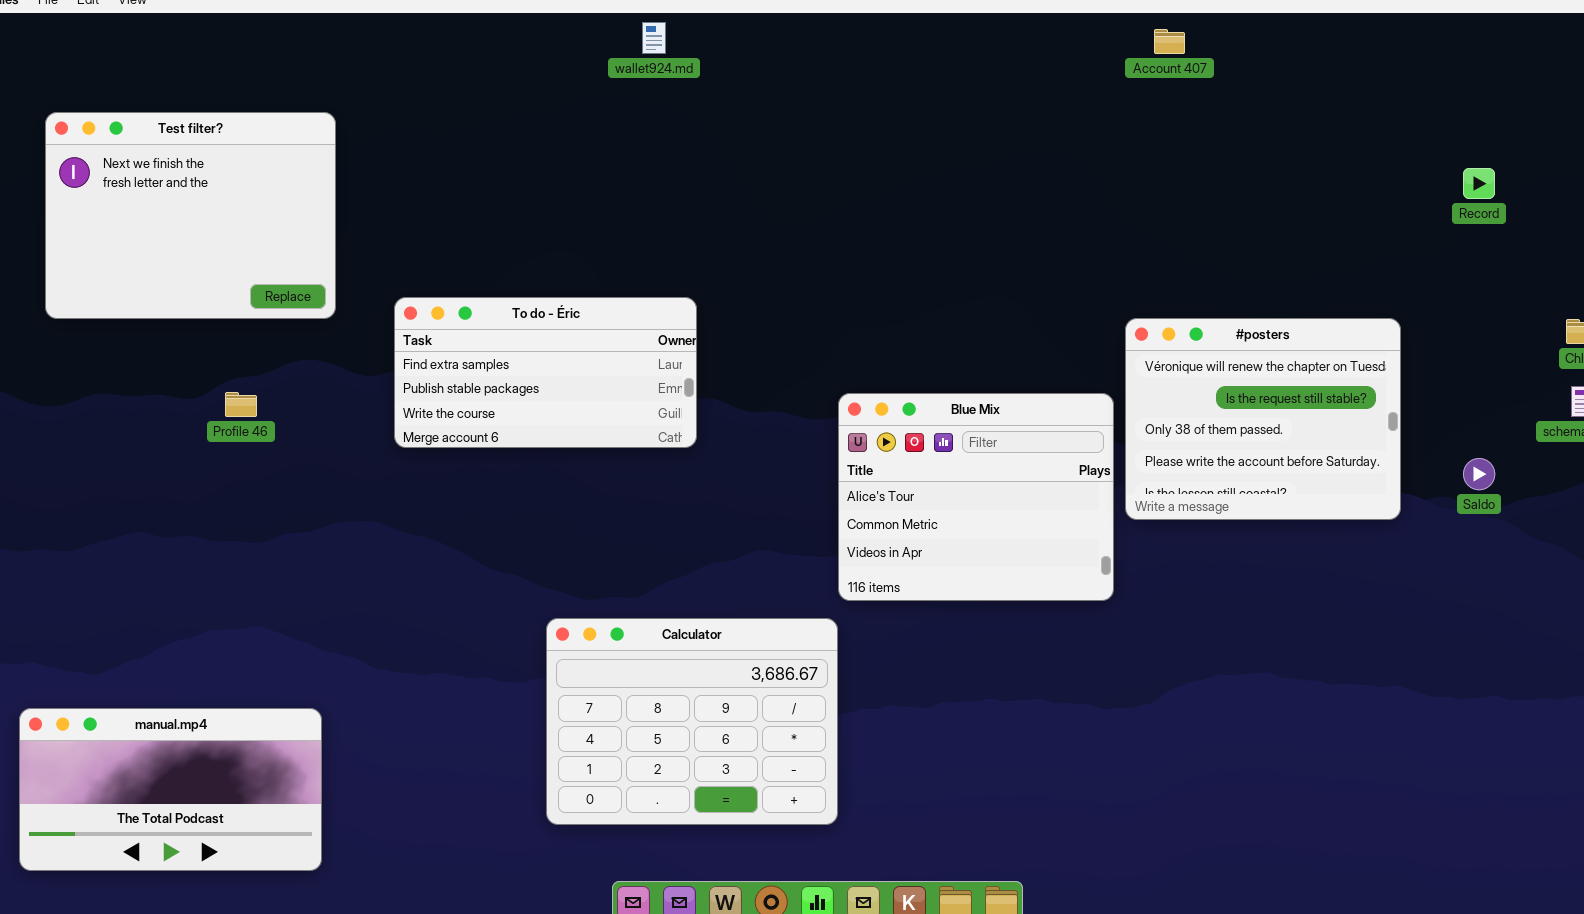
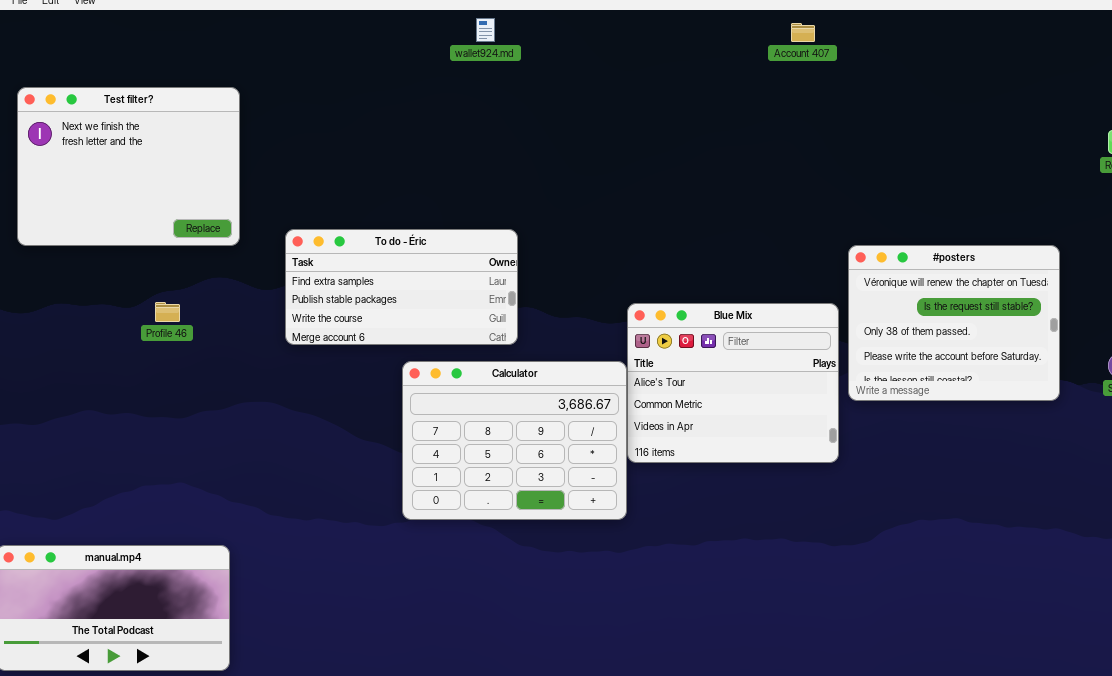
Account 407: [1154,29,1185,54] -> [791,23,815,42], moved
Calculator: [546,618,838,825] -> [402,361,627,520], moved

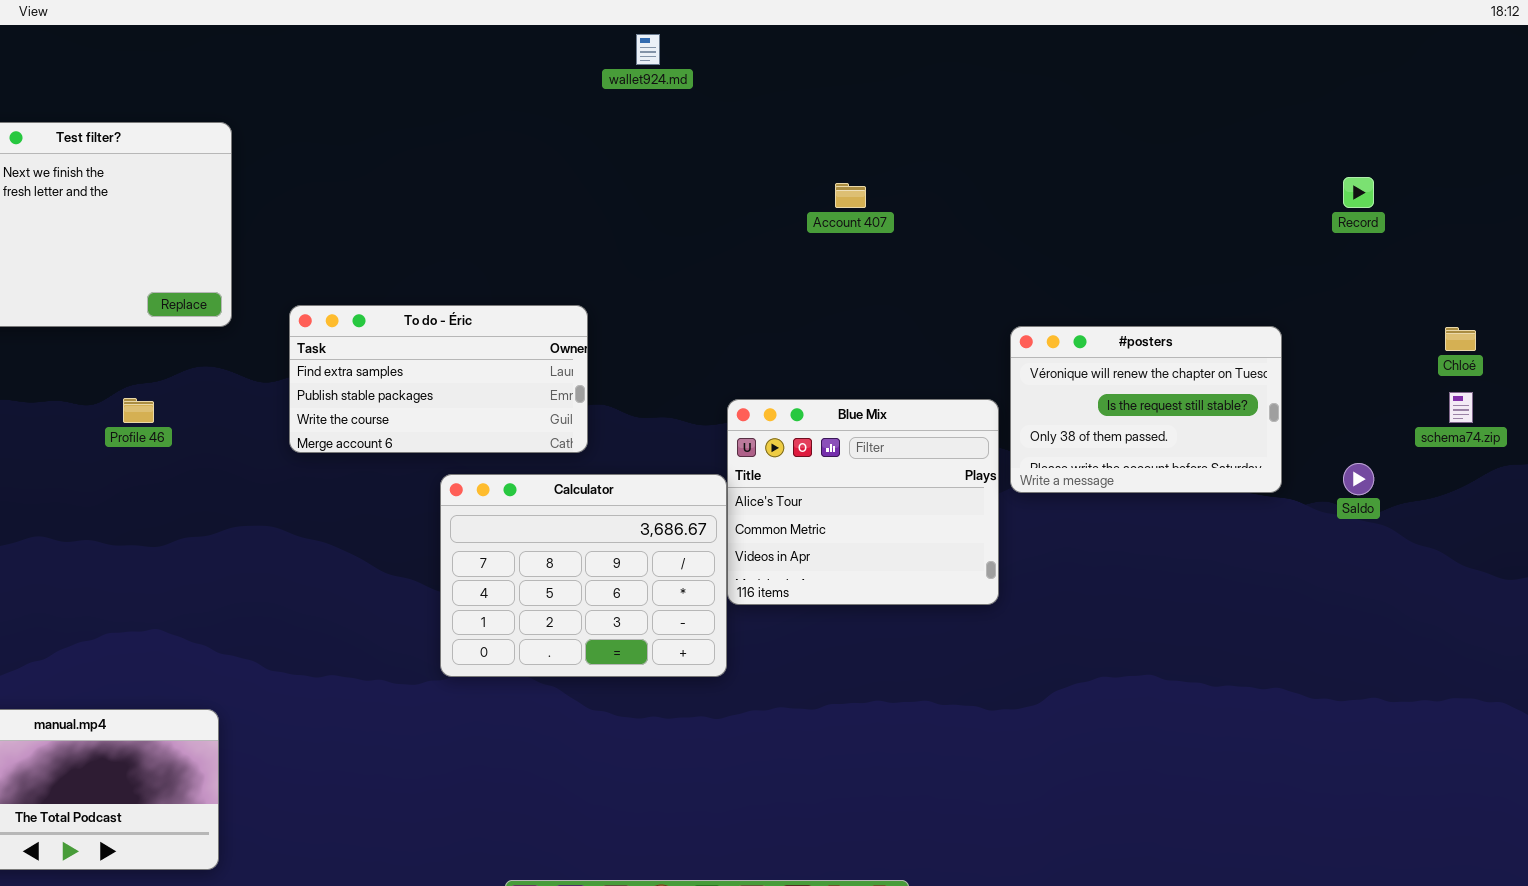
wallet924.md: [476,18,495,42] -> [636,34,660,65], moved
Account 407: [791,23,815,42] -> [835,183,866,208], moved
#posters: [848,245,1060,401] -> [1010,326,1282,493], resized

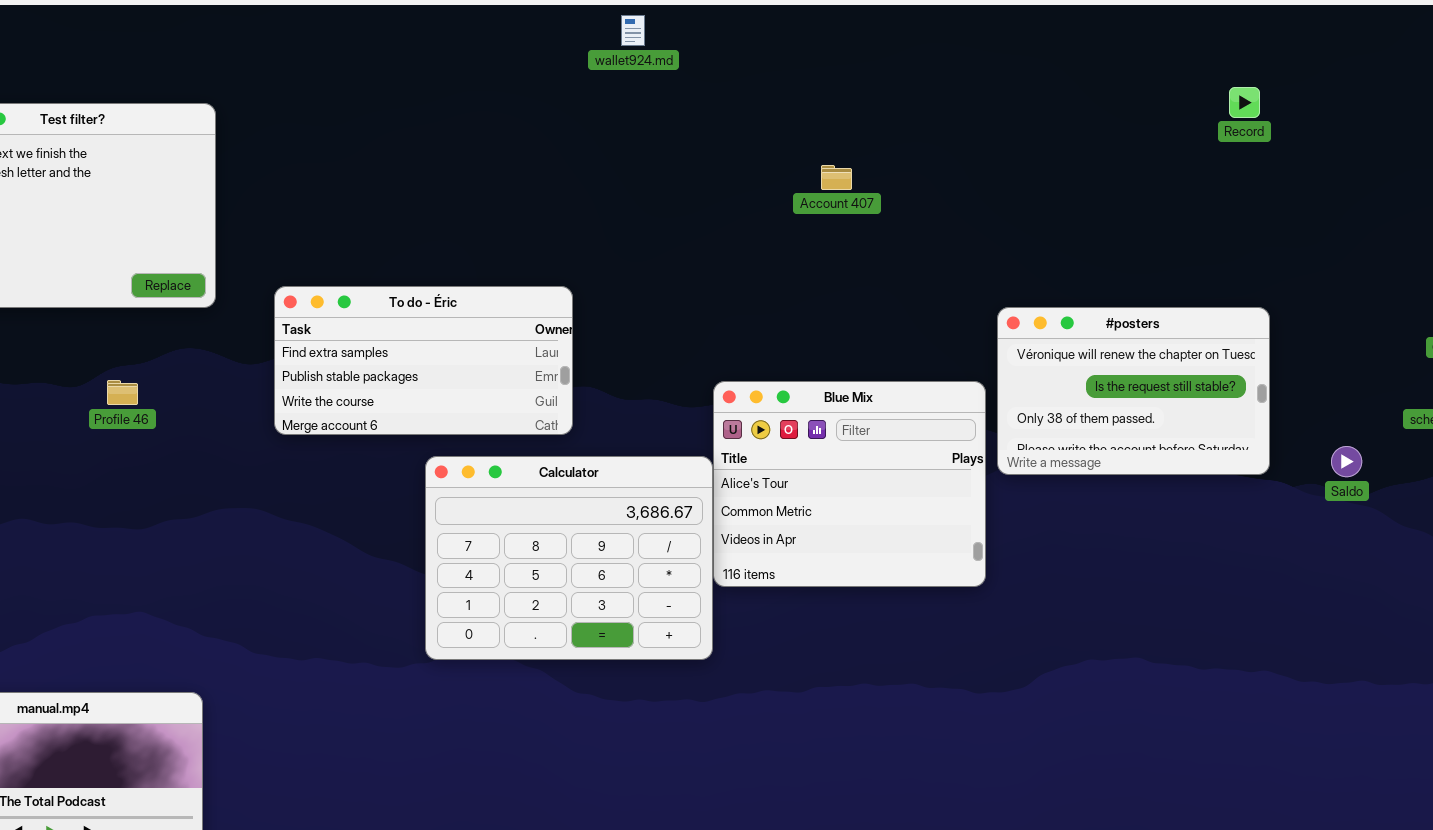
Record: [1343,177,1374,208] -> [1229,87,1260,118], moved

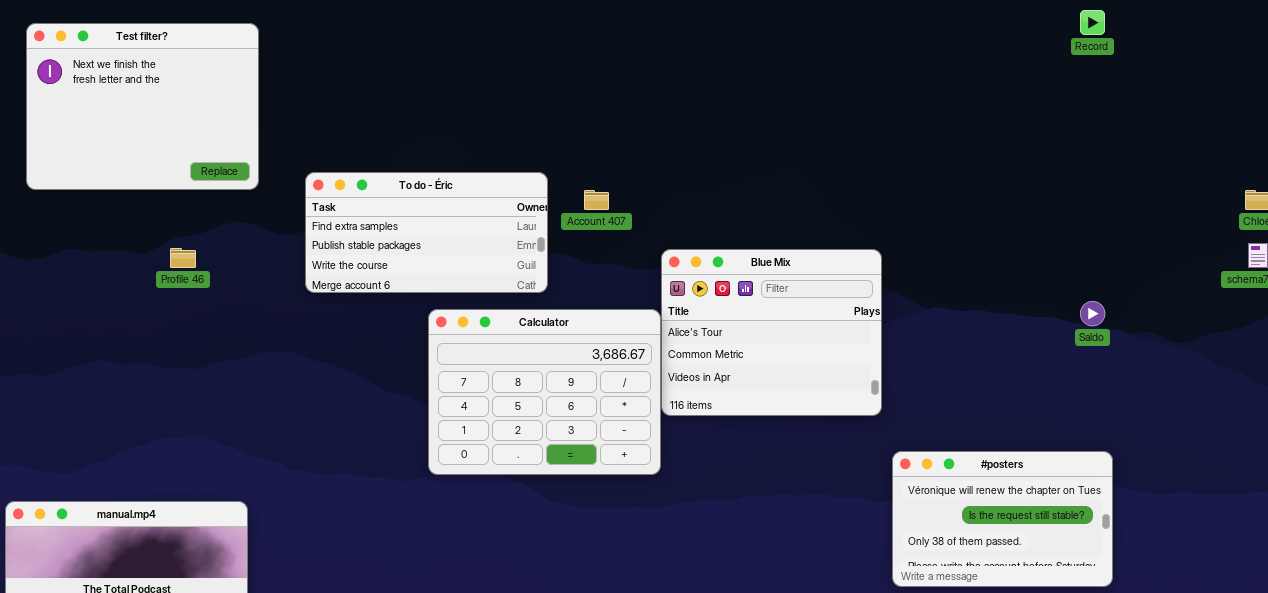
Account 407: [821,165,852,190] -> [584,190,609,210], moved
#posters: [997,307,1270,475] -> [892,451,1113,587], moved
Saldo: [1331,446,1362,477] -> [1080,301,1105,326], moved

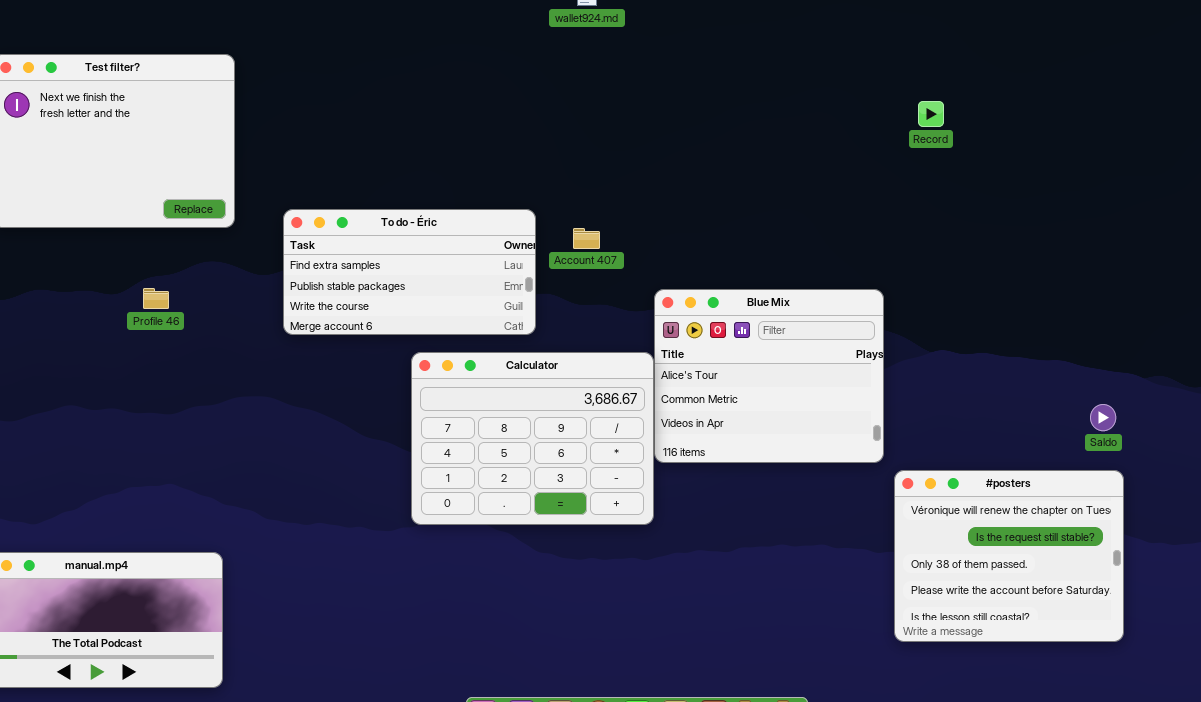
Record: [1080,10,1105,35] -> [918,101,944,127], moved
Saldo: [1080,301,1105,326] -> [1090,404,1116,431], moved
#posters: [892,451,1113,587] -> [894,470,1124,642], resized

